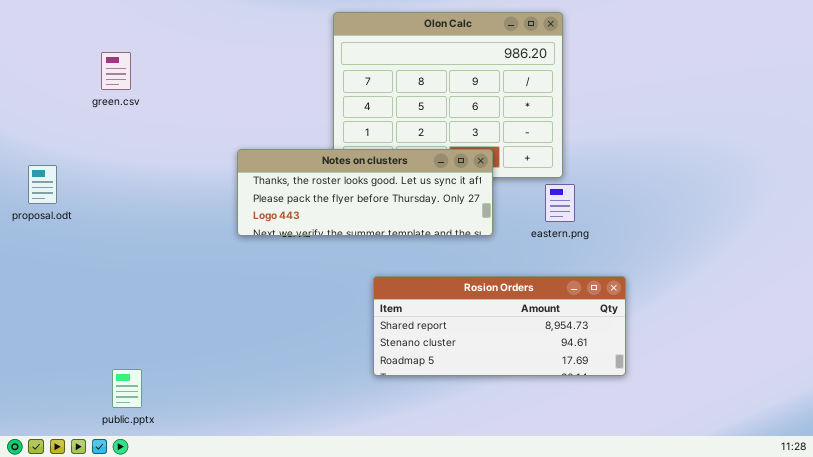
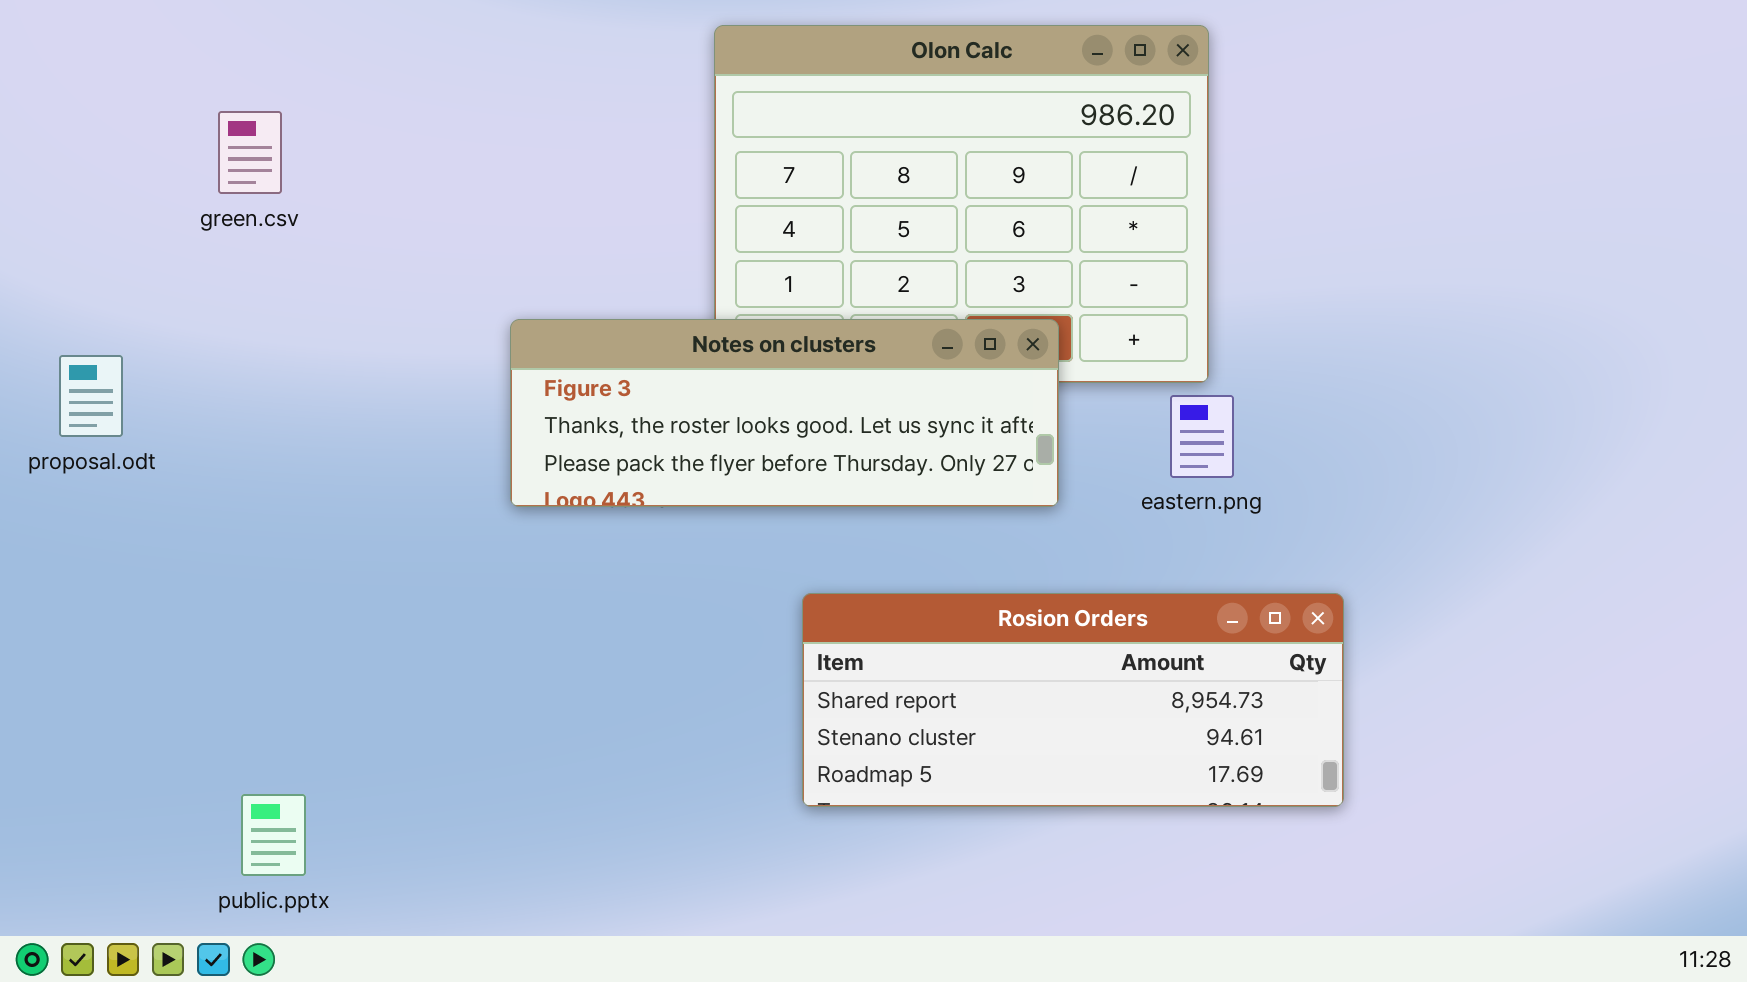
Notes on clusters: [237,149,493,236] -> [510,319,1059,507], scrolled up 1 row

